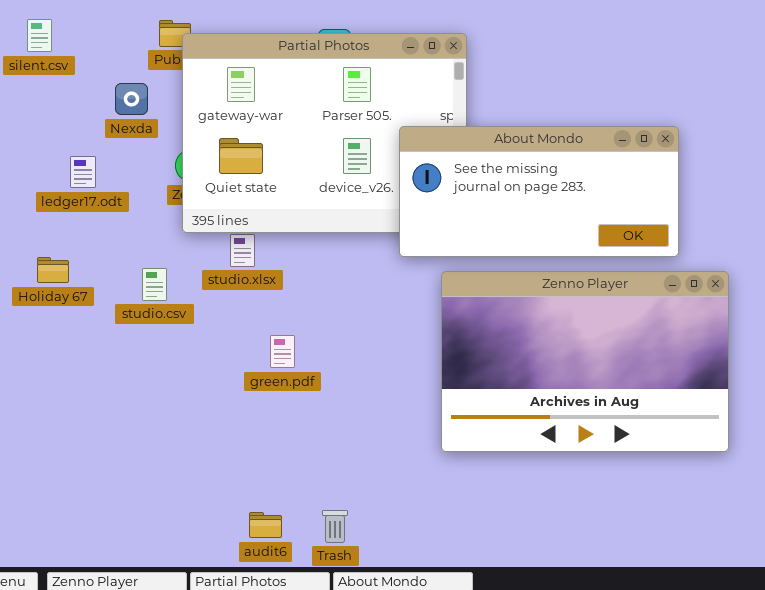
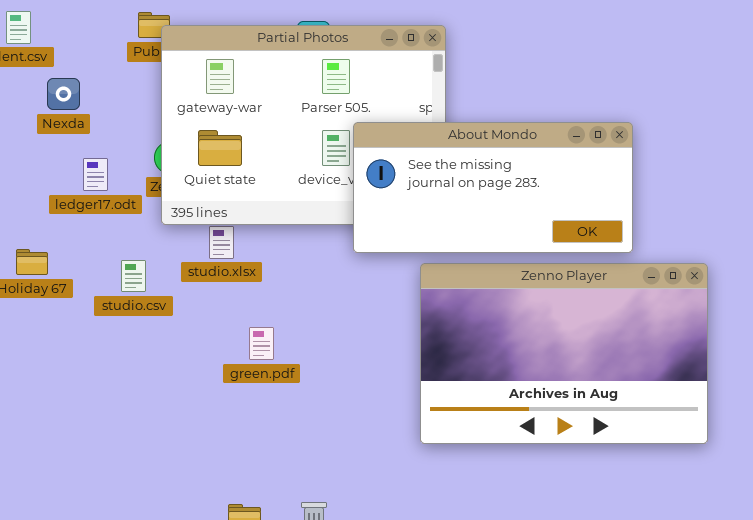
Nexda: [115,83,148,115] -> [47,78,80,110], moved
About Mondo: [399,126,679,257] -> [353,122,633,253], moved
ledger17.odt: [70,156,96,188] -> [83,158,108,191], moved

